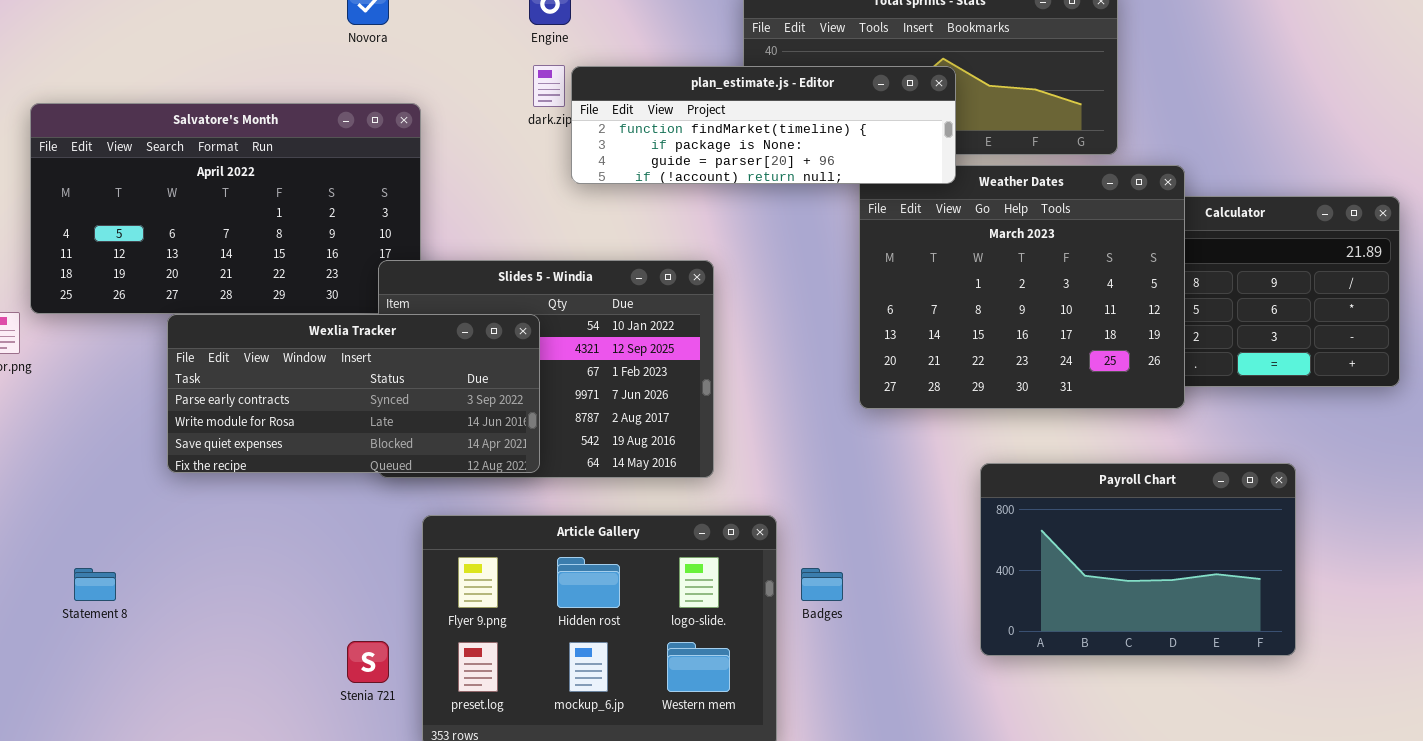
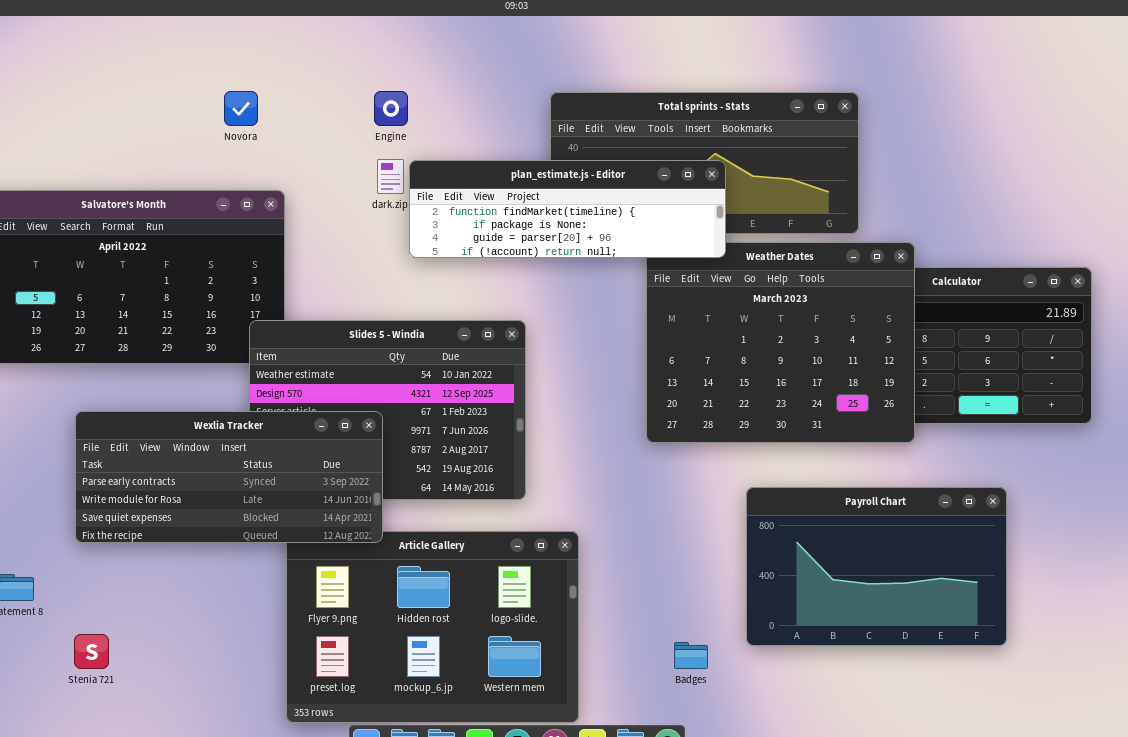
Wexlia Tracker: [167,314,540,473] -> [75,411,383,543], moved
Badges: [801,568,843,601] -> [674,642,708,669], moved
Stenia 721: [347,641,389,683] -> [74,634,109,669], moved

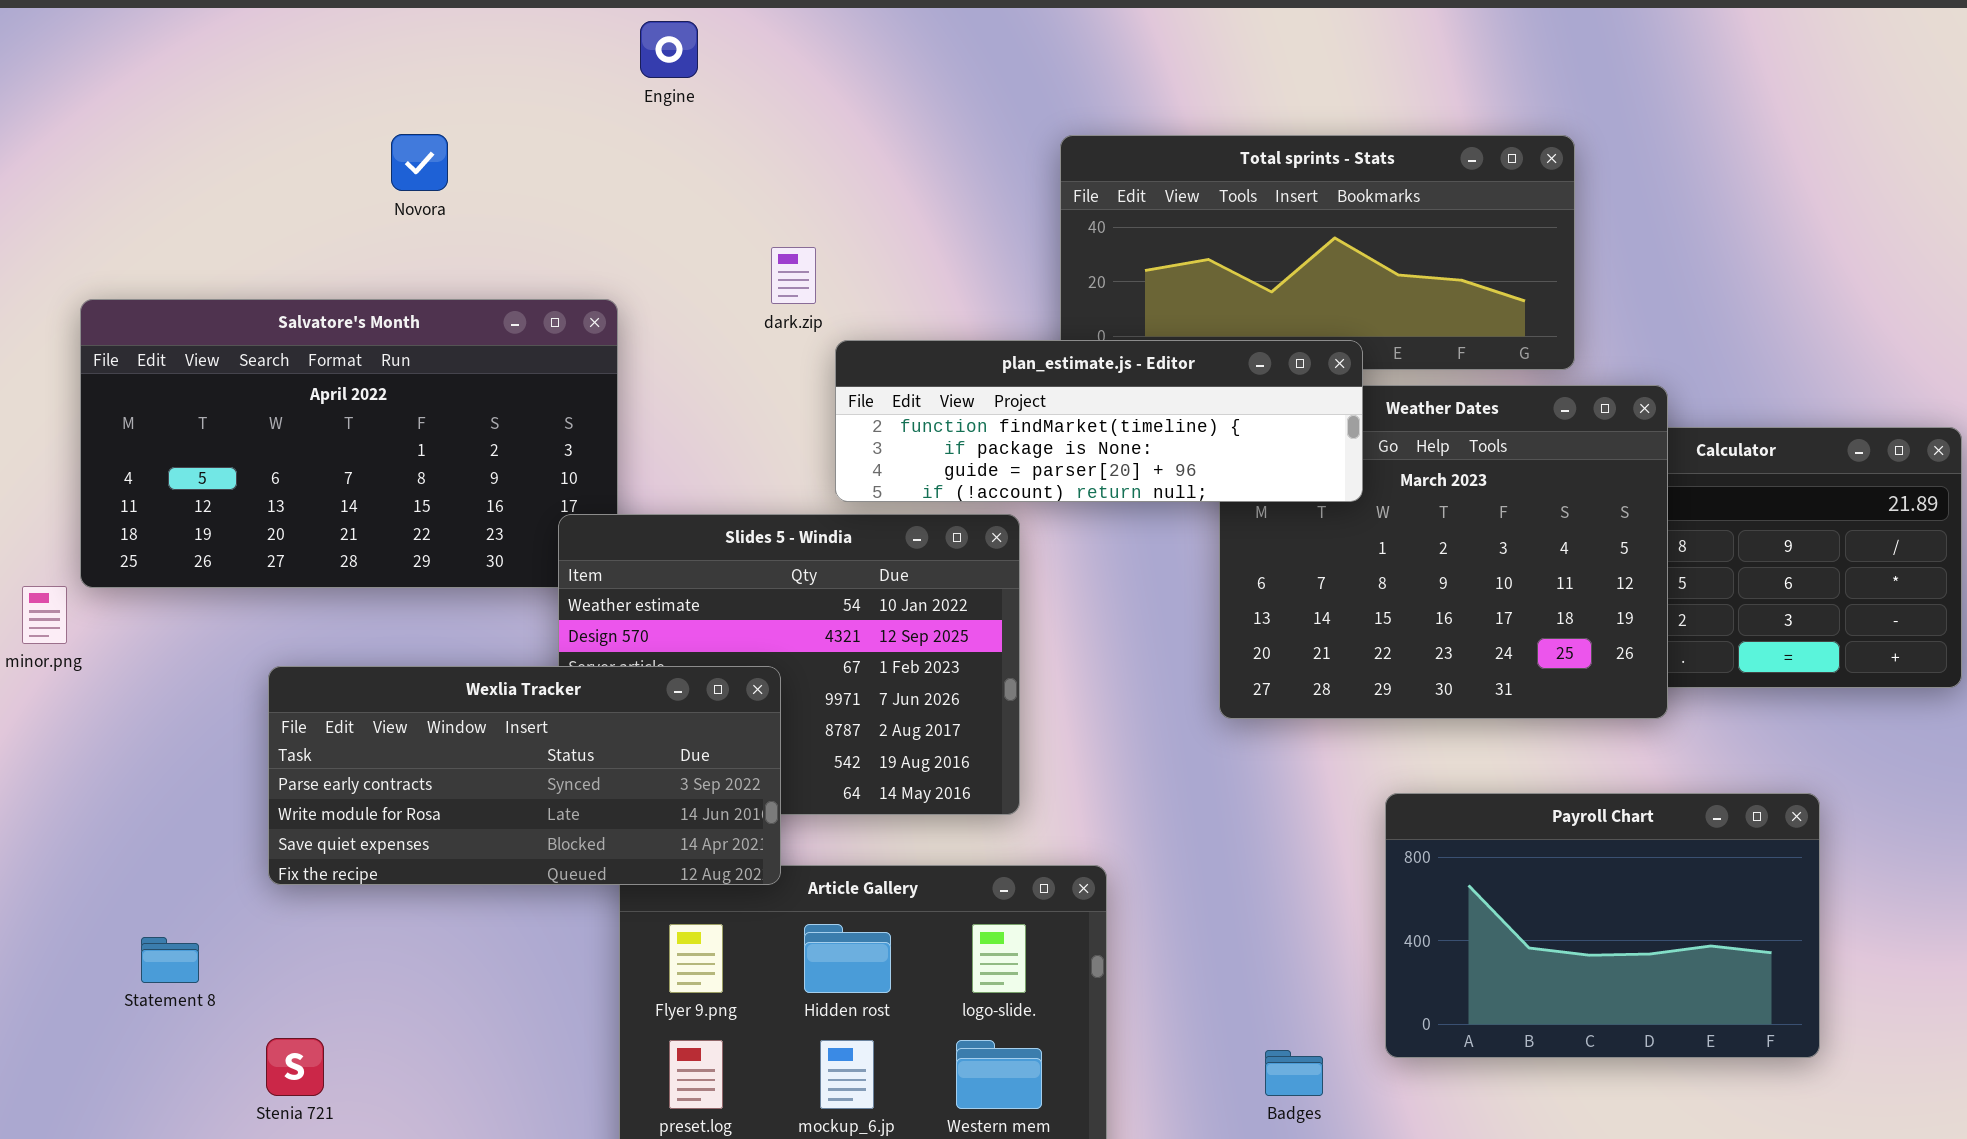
Novora: [224,91,258,126] -> [391,134,448,191], moved
Engine: [374,91,408,126] -> [640,21,698,78], moved
plan_estimate.js - Editor: [409,160,726,258] -> [835,340,1363,502], moved

